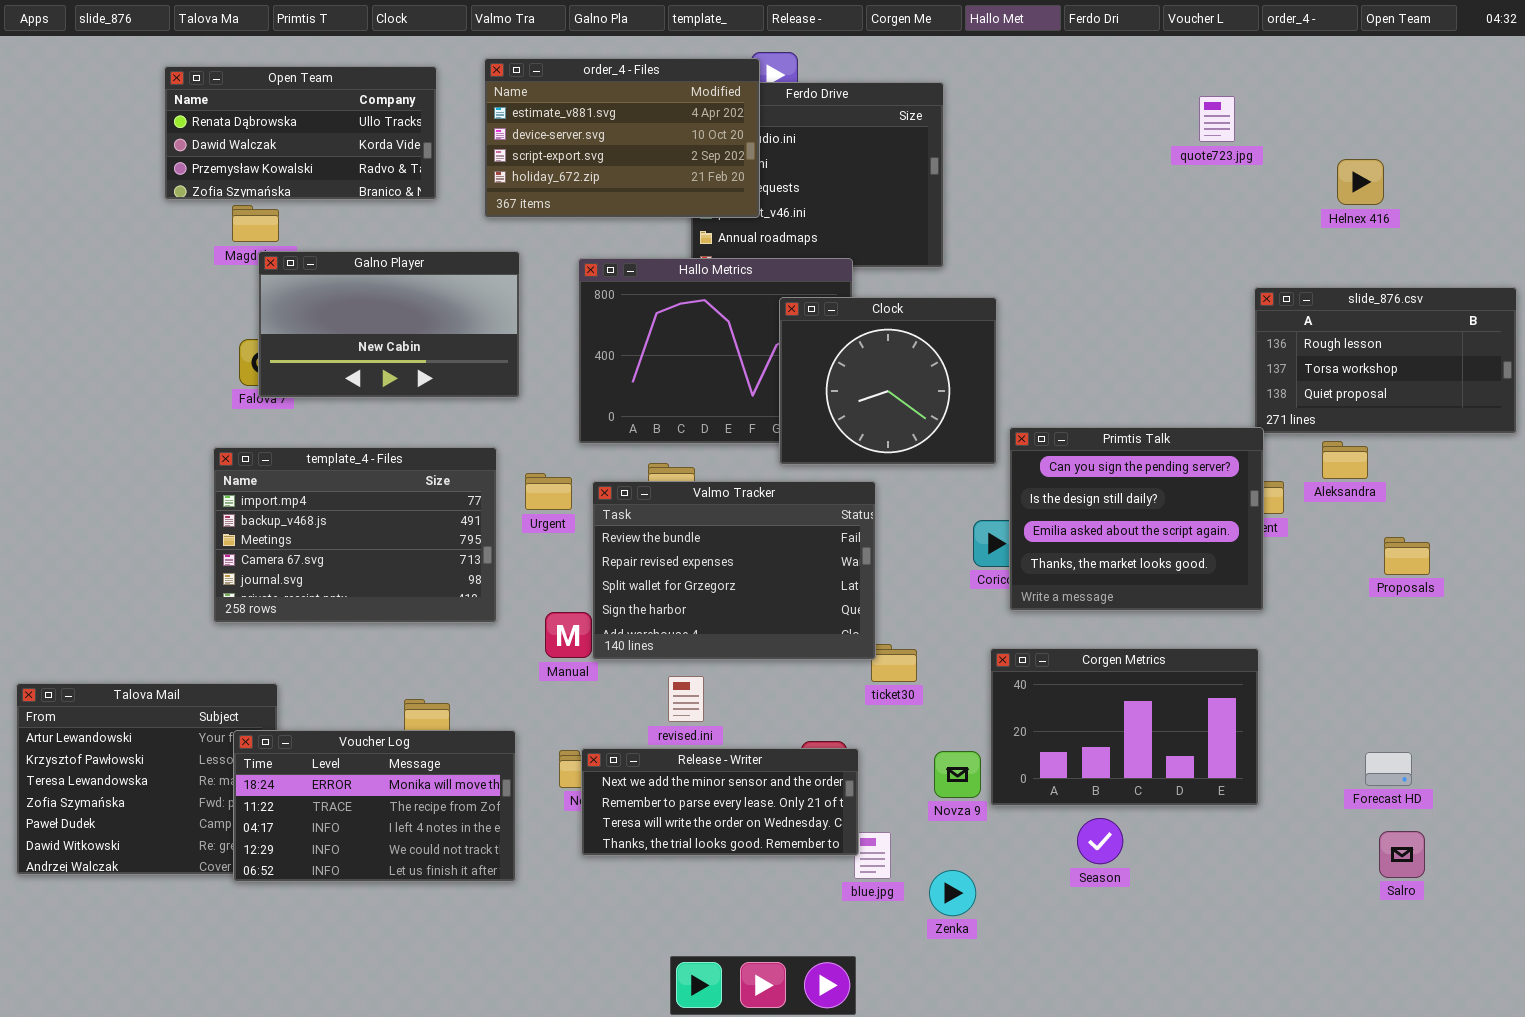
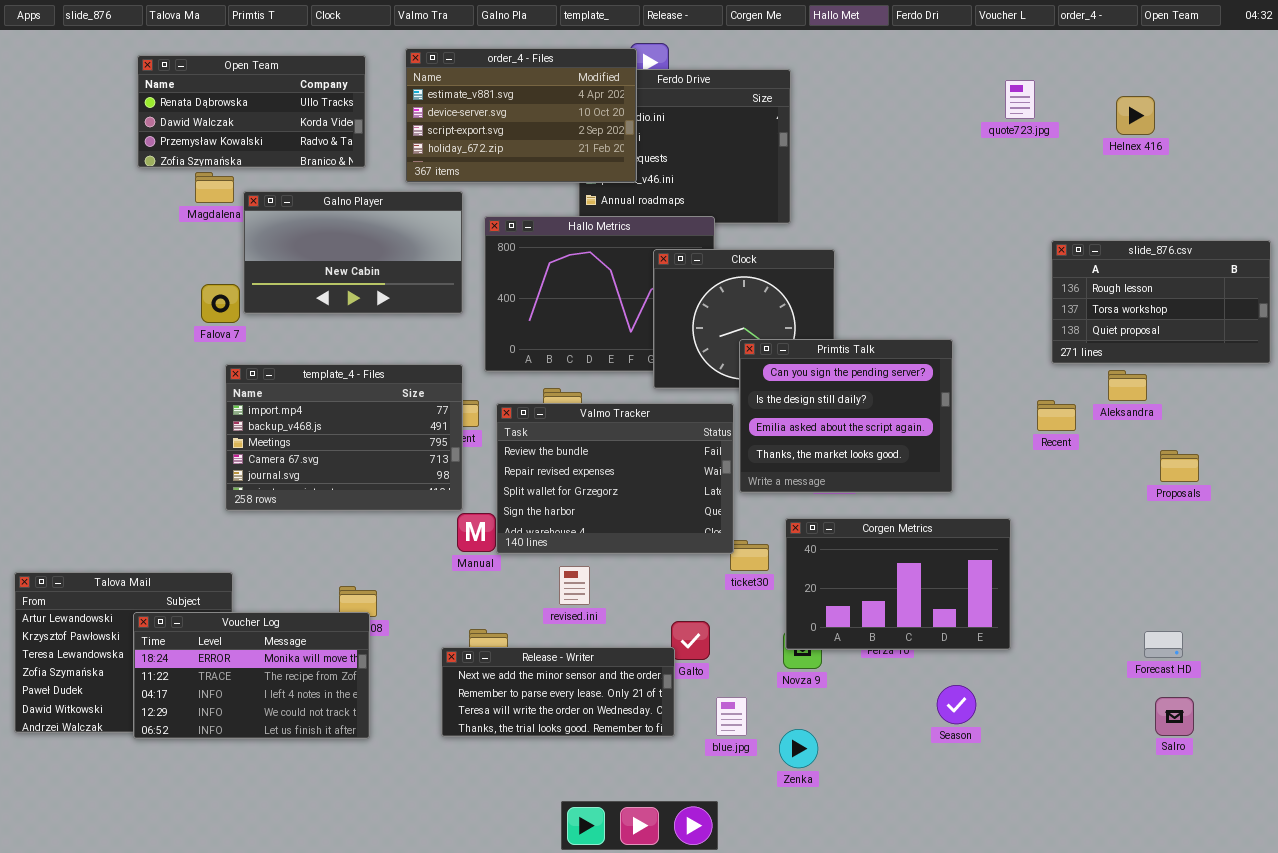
Helnex 416: [1337,159,1384,205] -> [1116,96,1155,135], moved
Galno Player: [258,251,520,398] -> [243,191,463,314], moved
Primtis Talk: [1009,427,1264,611] -> [739,339,953,493], moved
template_4 - Files: [213,447,497,623] -> [225,364,463,511], moved
Corgen Metrics: [990,648,1259,806] -> [785,518,1011,650], moved
Voucher Log: [233,730,516,882] -> [133,612,370,739], moved
Release - Writer: [581,748,859,856] -> [441,647,675,737], moved
Season: [1077,818,1123,864] -> [937,685,976,724], moved

